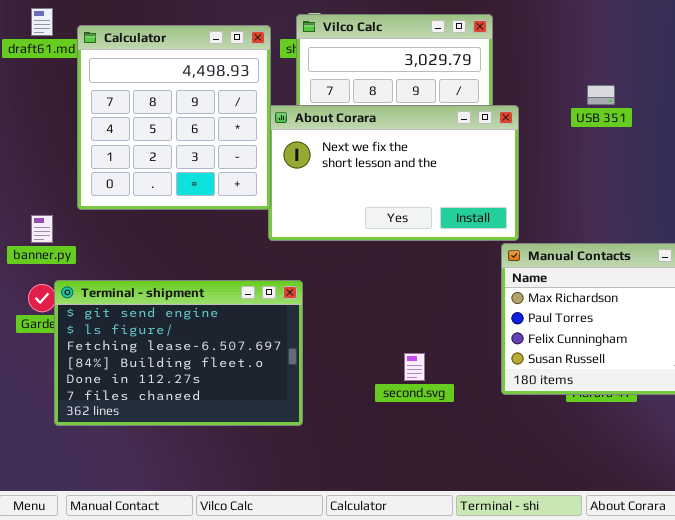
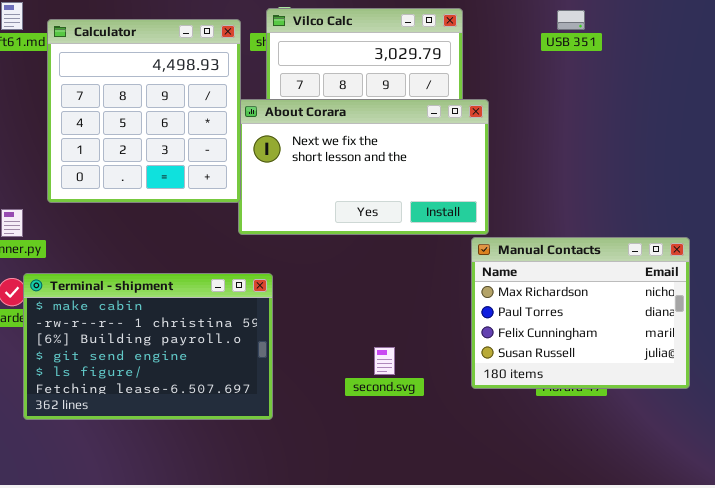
USB 351: [587,85,615,105] -> [557,10,585,30], moved
Terminal - shipment: [54,280,303,426] -> [23,273,273,420], scrolled up 3 rows

